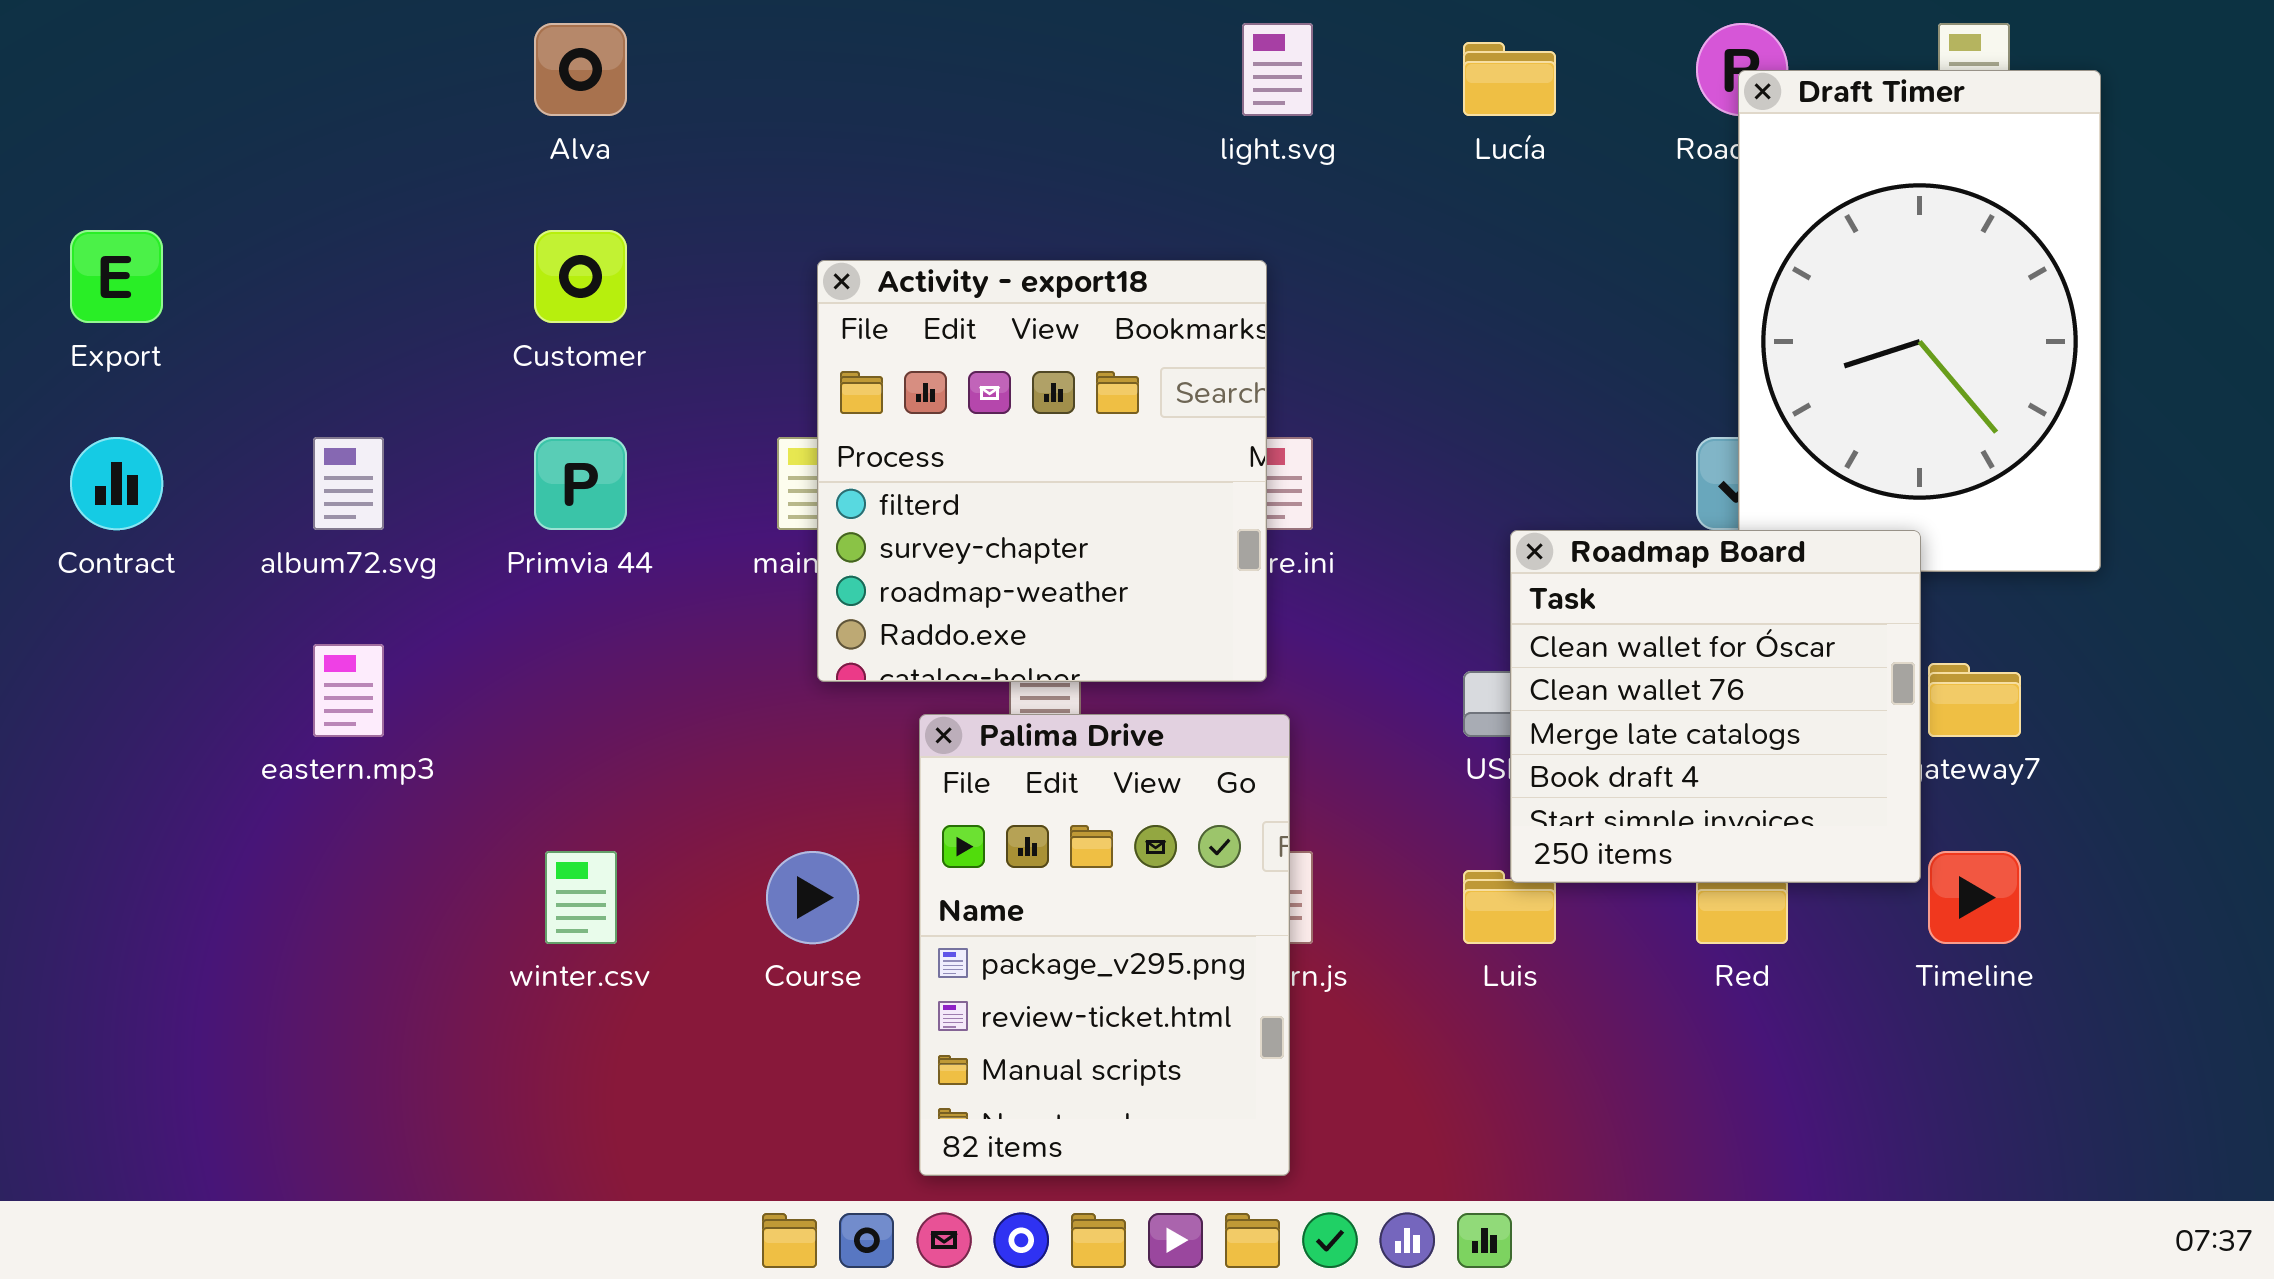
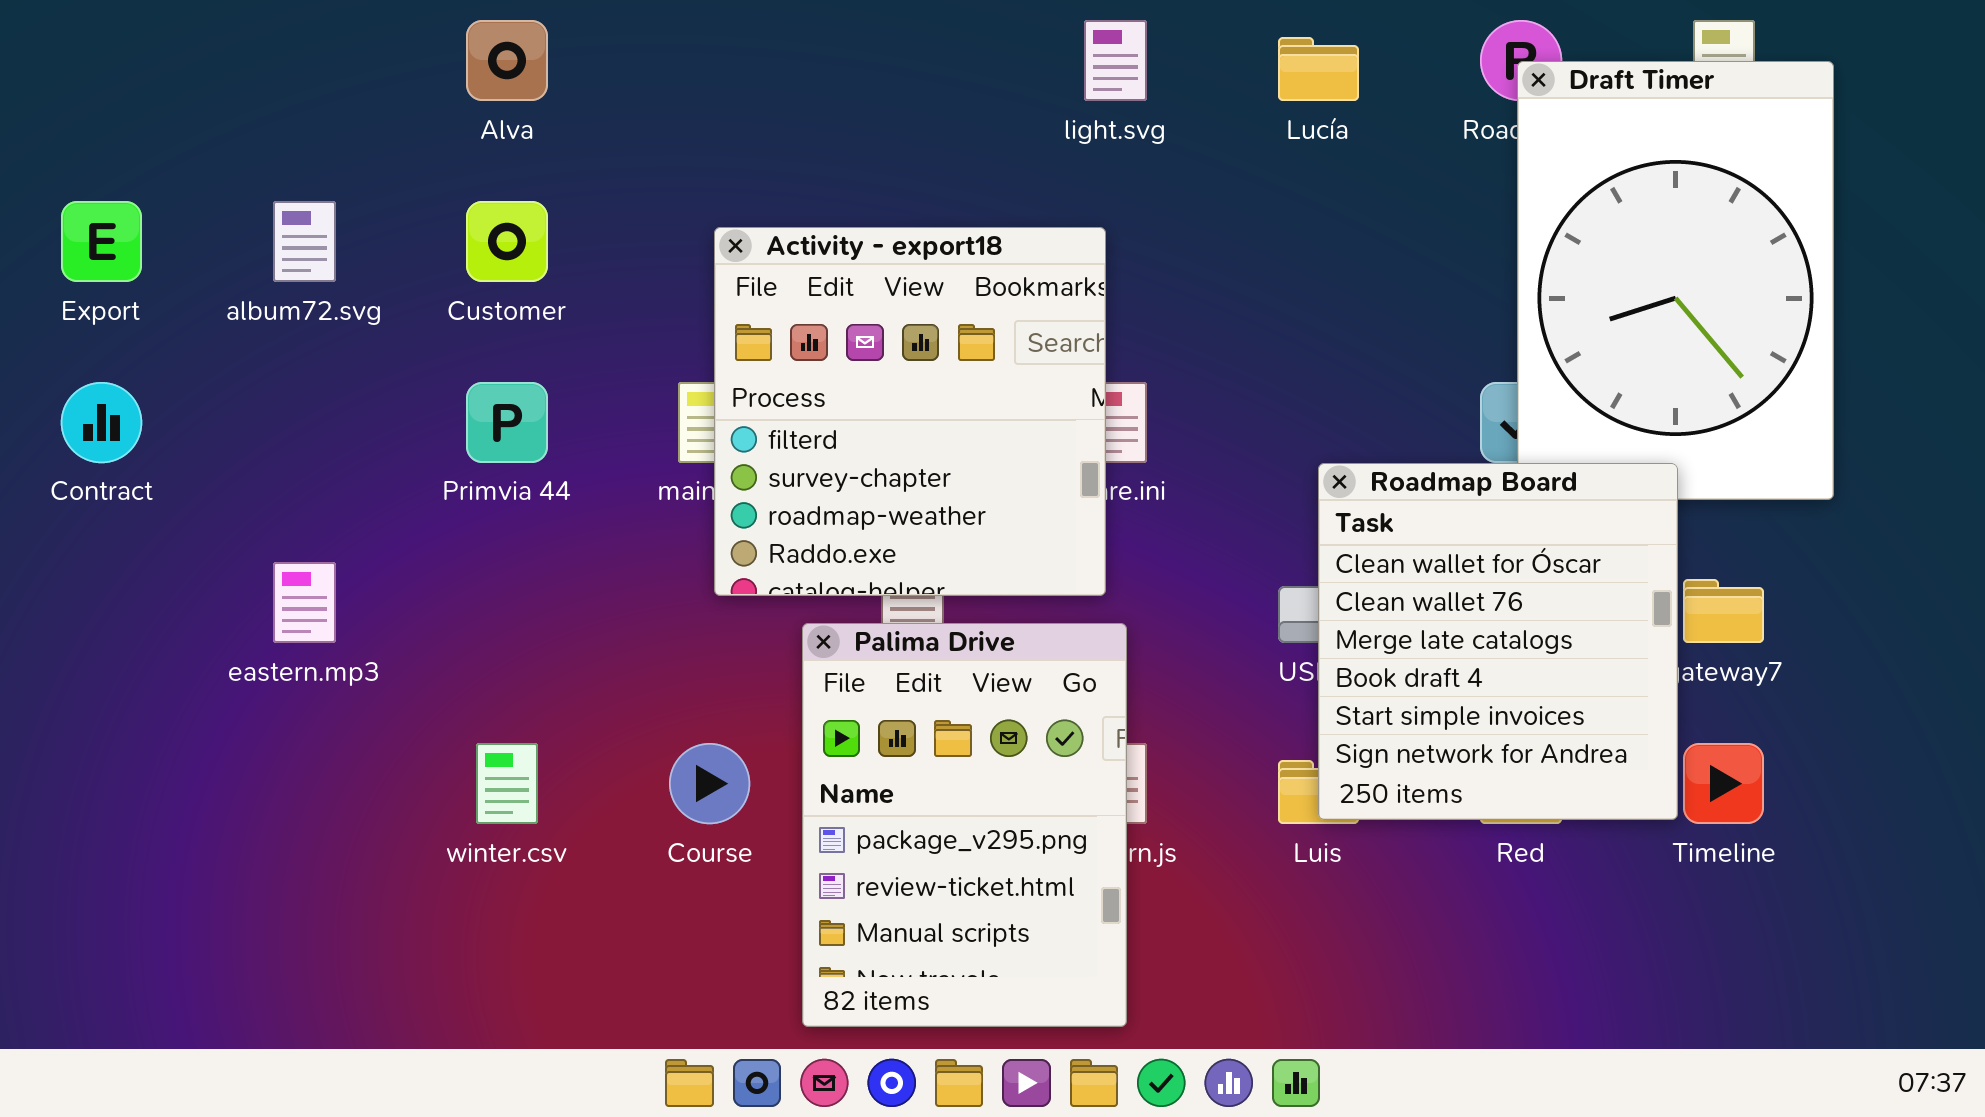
album72.svg: [313,437,384,530] -> [273,201,336,282], moved
Roadmap Board: [1510,530,1921,883] -> [1318,463,1678,820], resized

